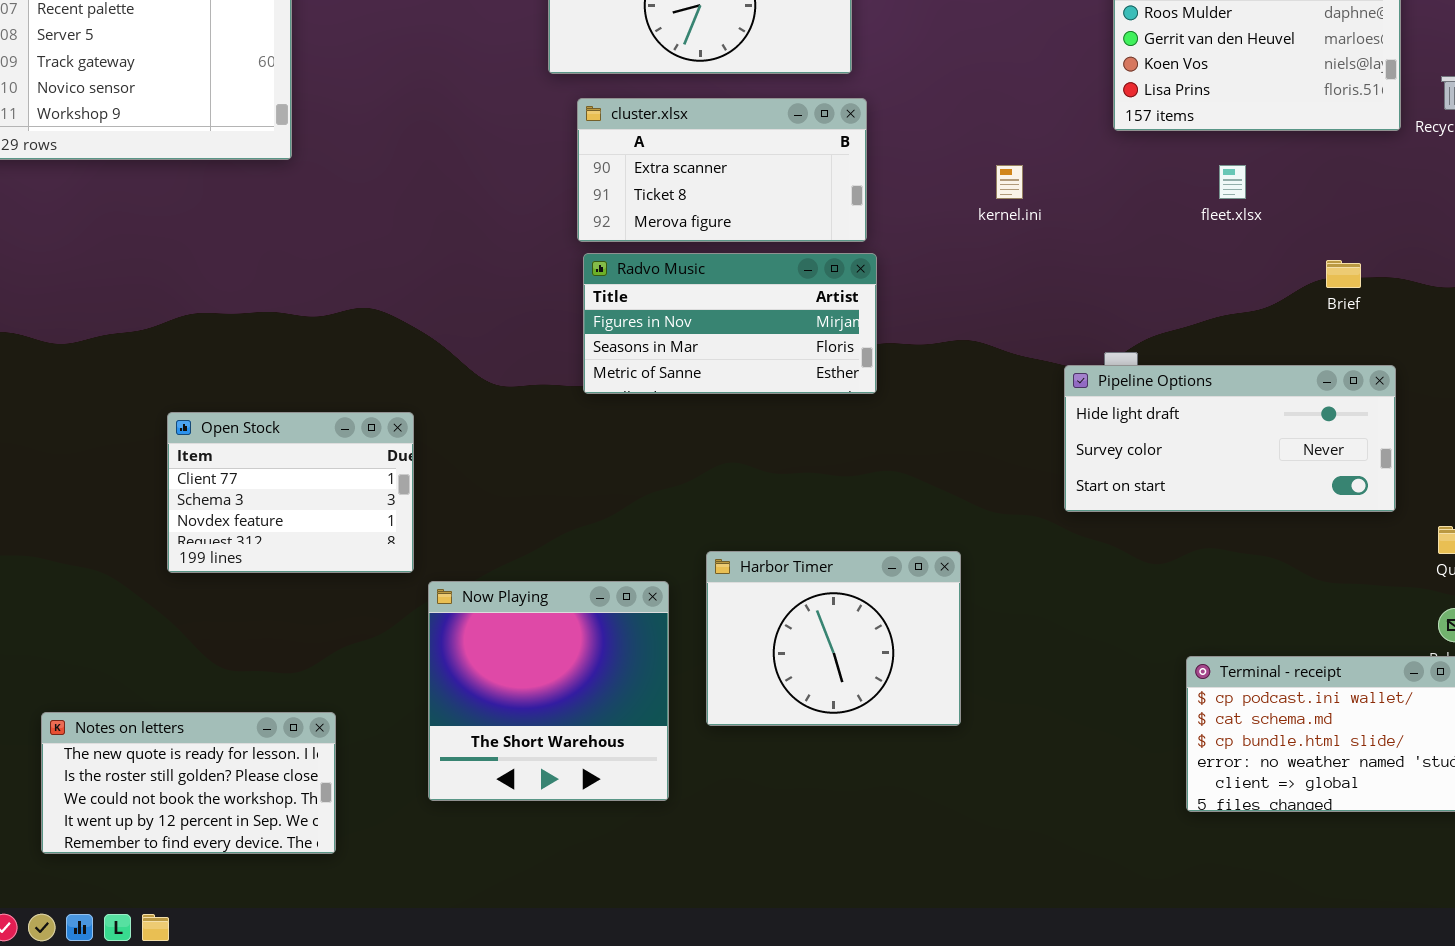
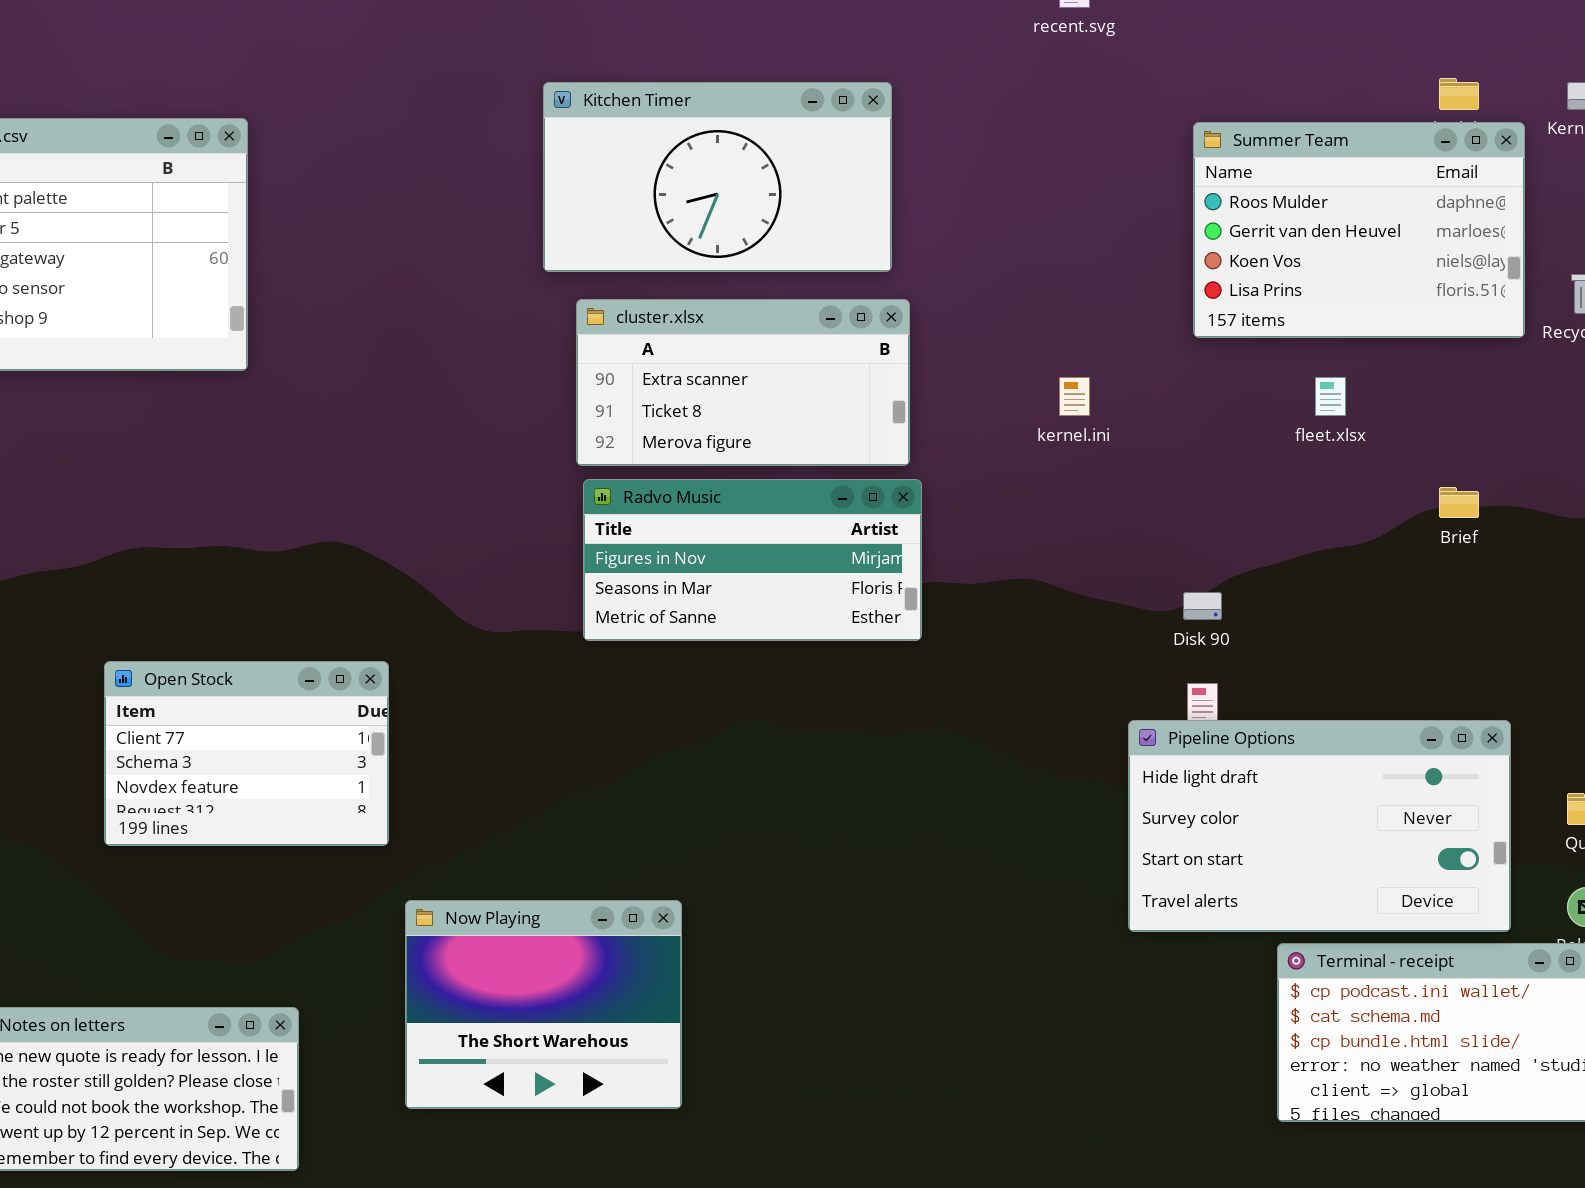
Pipeline Options: [1064,365,1396,512] -> [1128,720,1511,932], moved, resized
Harbor Timer: [706,551,961,726] -> none, closed
Now Playing: [428,581,669,801] -> [405,900,682,1109], resized

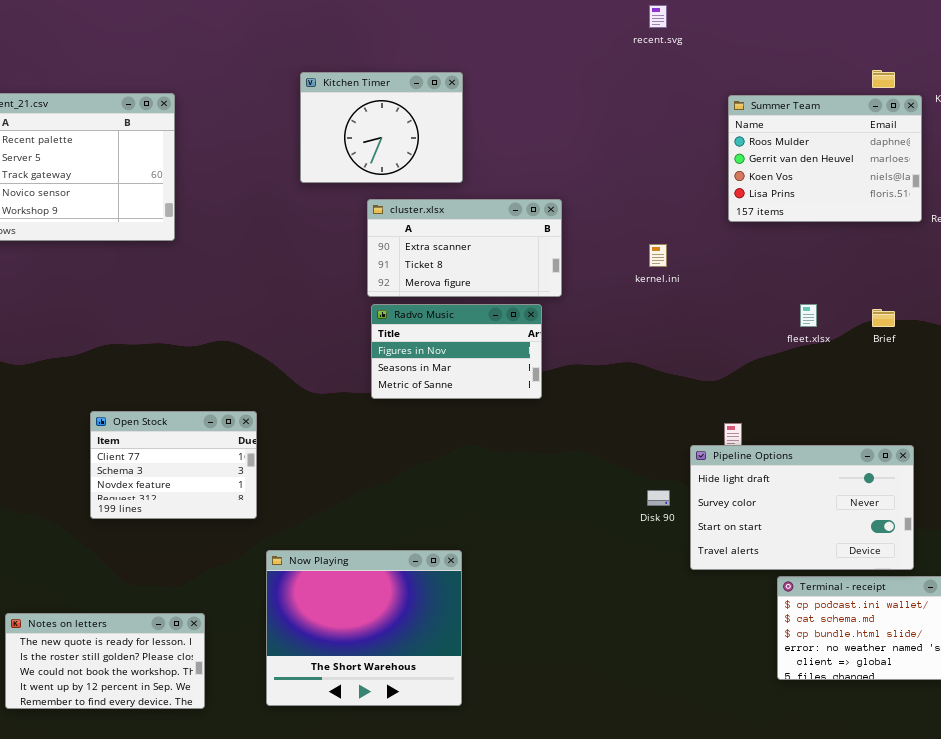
Kitchen Timer: [543,82,892,272] -> [300,72,463,183], moved, resized
fleet.xlsx: [1315,377,1346,416] -> [800,304,817,327], moved
Radvo Music: [583,479,922,641] -> [371,304,542,399], resized
Disk 90: [1183,592,1222,620] -> [647,490,670,506], moved
Now Playing: [405,900,682,1109] -> [266,550,462,706], resized

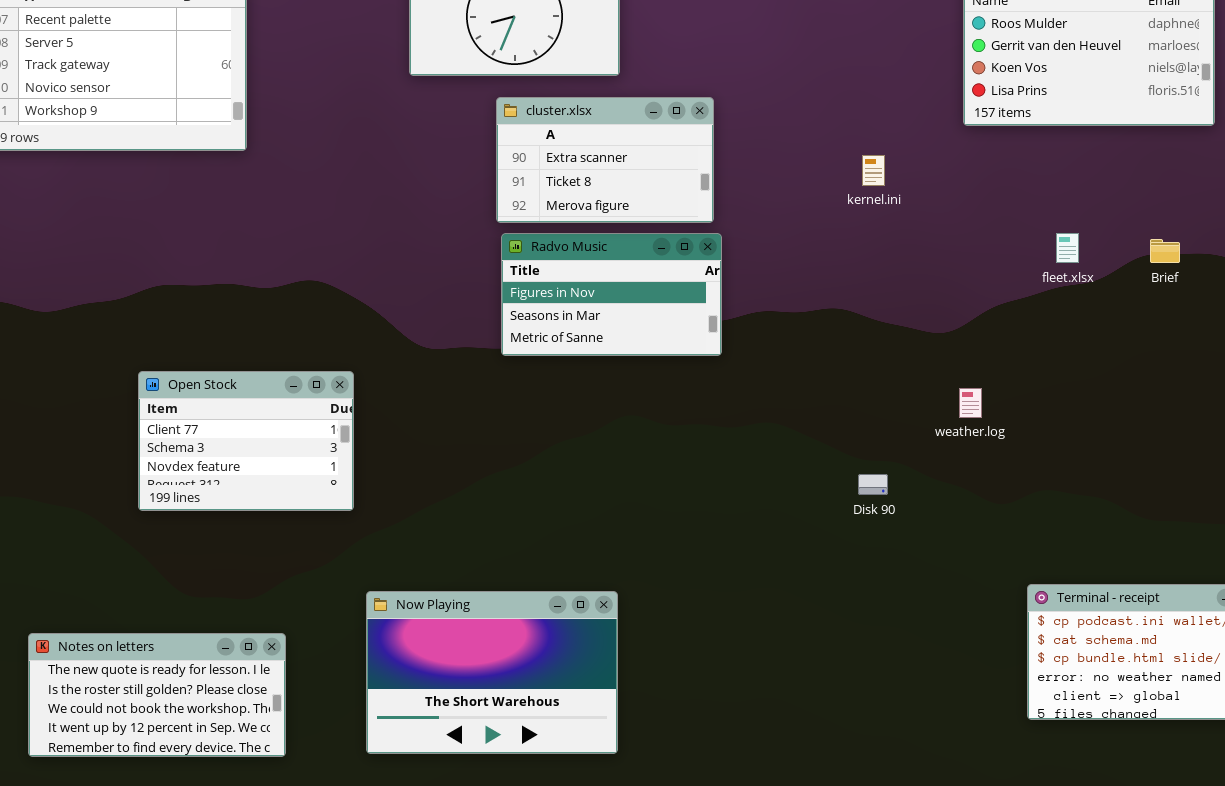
cluster.xlsx: [367,199,562,297] -> [496,97,714,223], resized
Pipeline Options: [690,445,914,570] -> none, closed
Now Playing: [266,550,462,706] -> [366,591,618,754], resized

